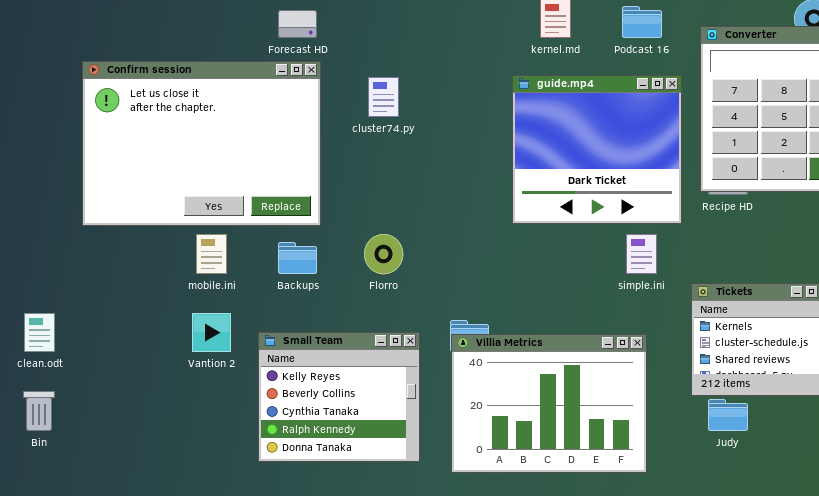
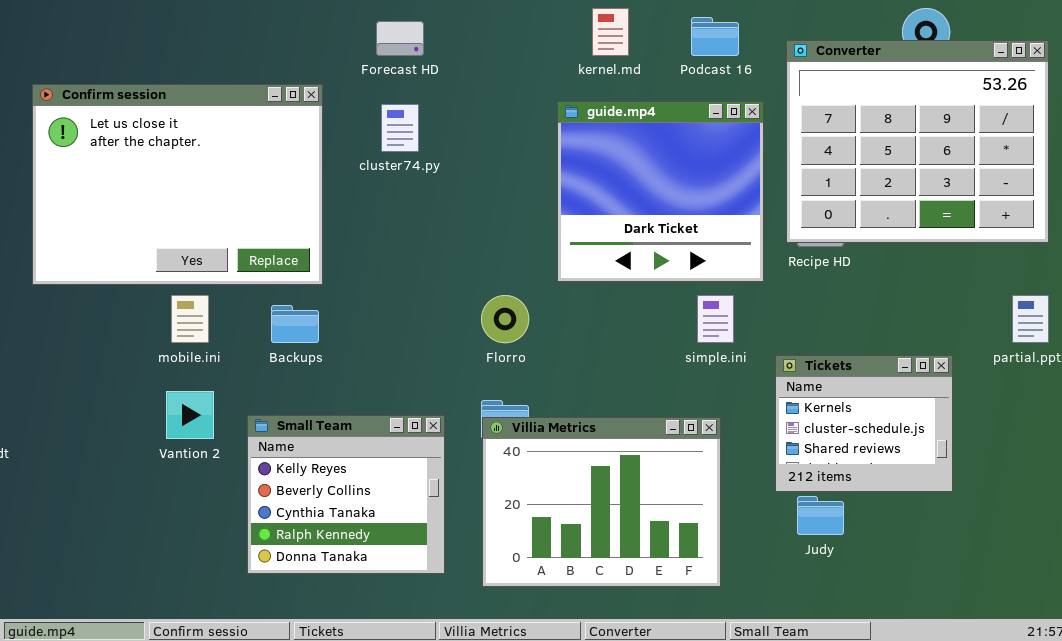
Forecast HD: [278,10,317,38] -> [376,21,424,56], moved
Florro: [364,234,403,274] -> [481,295,529,343], moved

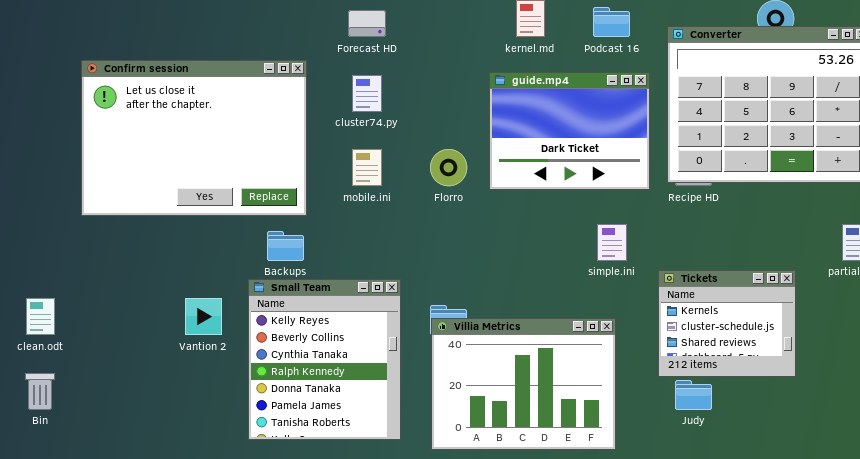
guide.mp4: [557,101,764,282] -> [489,72,650,190], resized
mobile.ini: [171,295,209,343] -> [352,149,382,186], moved
Florro: [481,295,529,343] -> [430,149,467,186], moved
Small Team: [247,415,445,574] -> [248,279,401,440], resized

